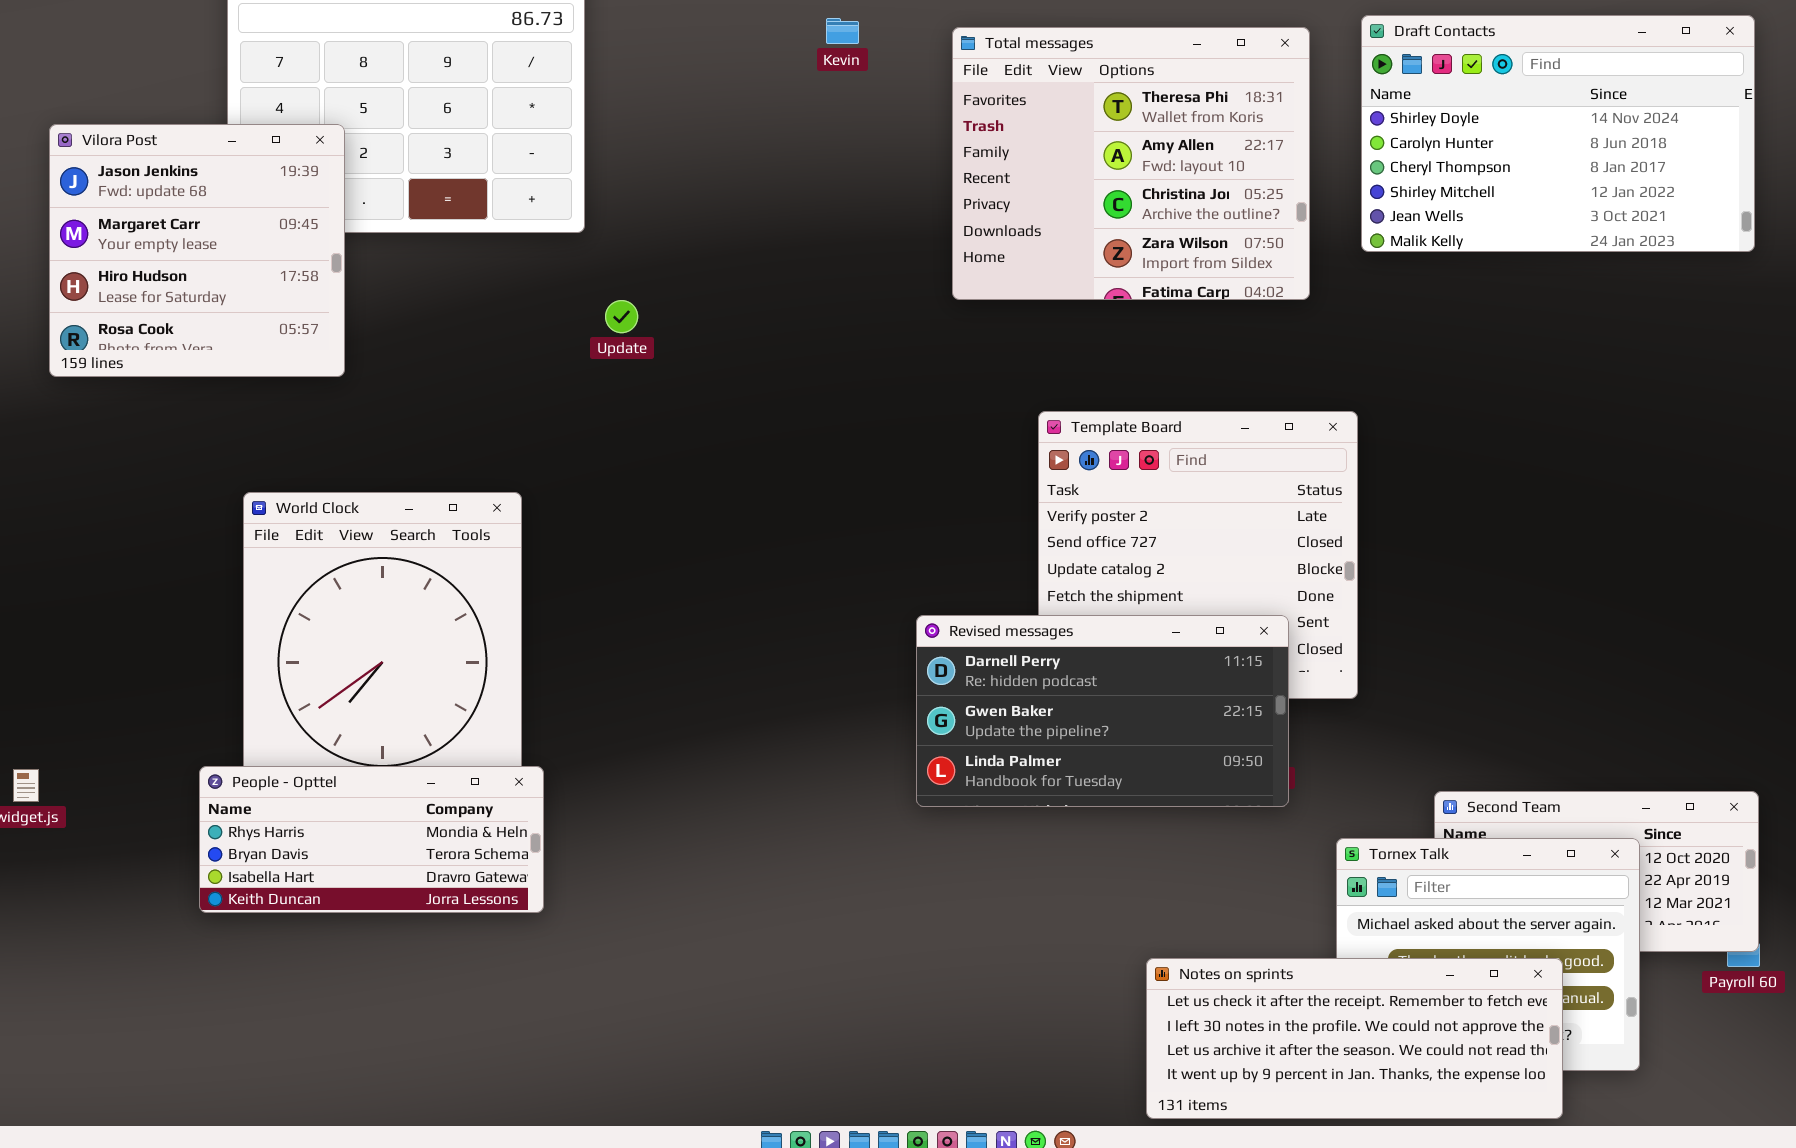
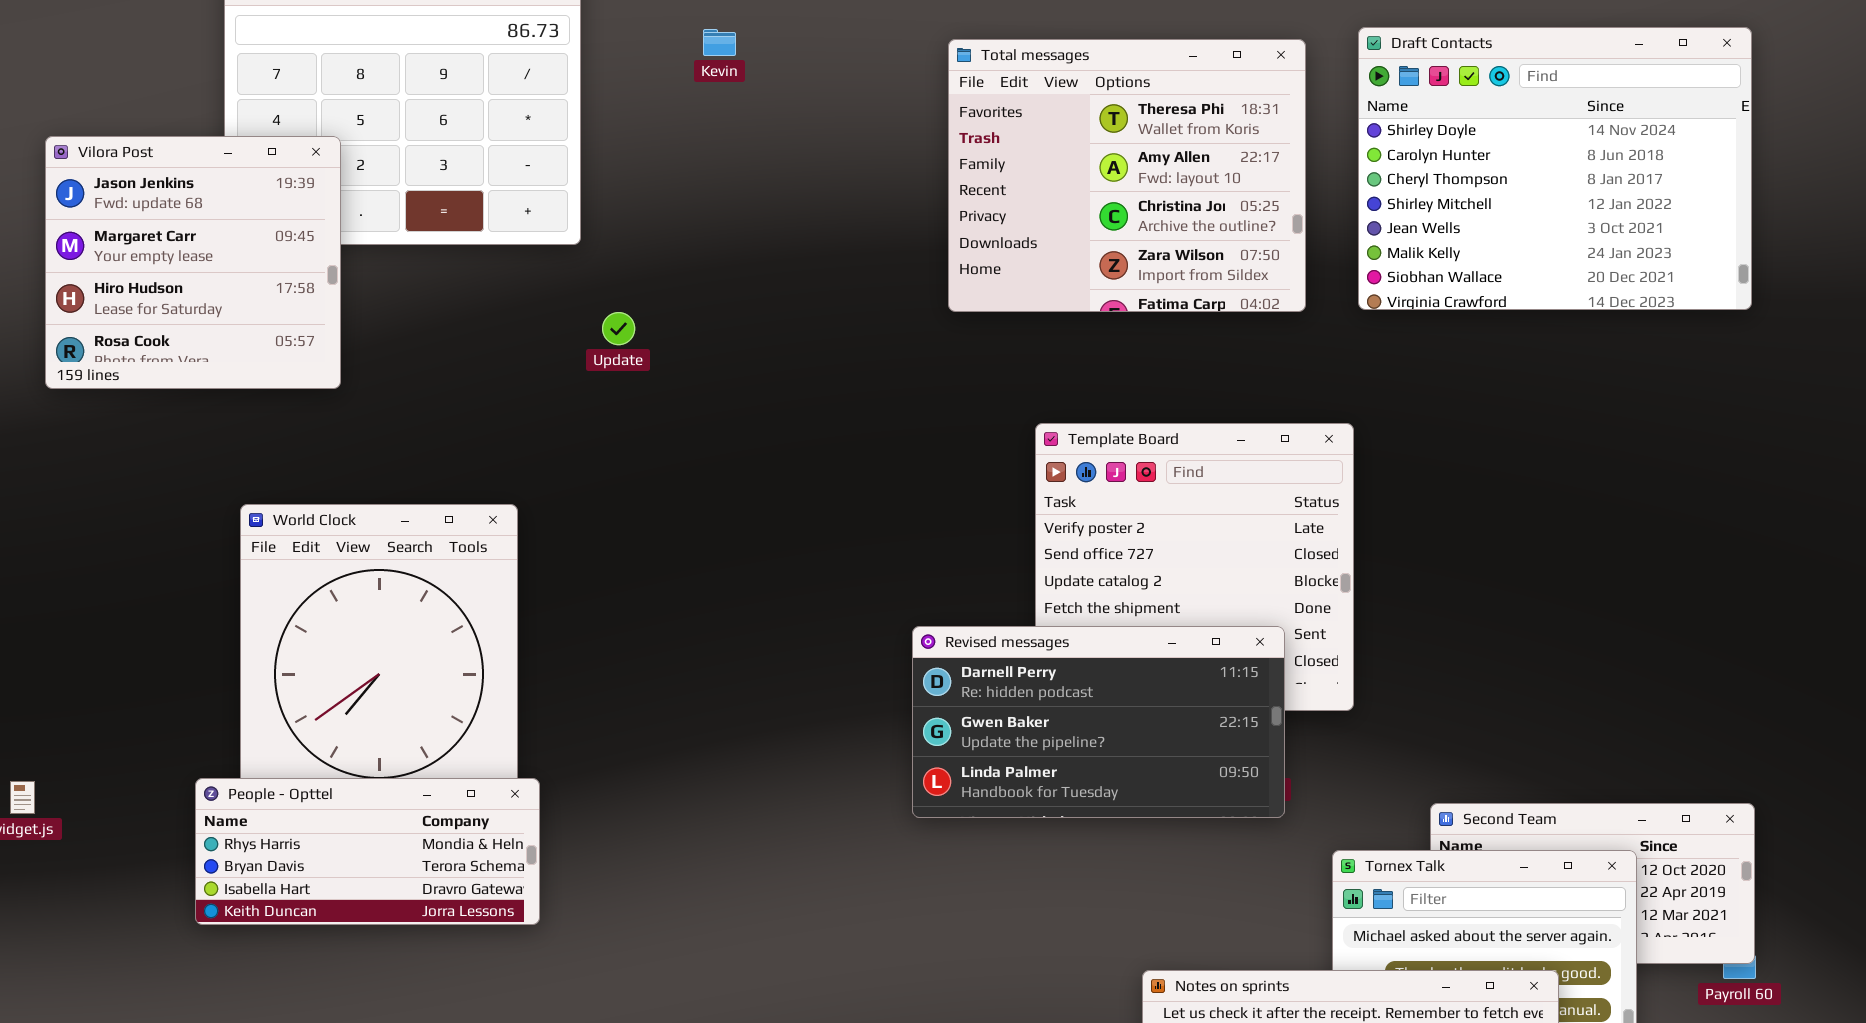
Draft Contacts: [1361,15,1755,252] -> [1358,27,1752,310], resized
Kevin: [826,18,859,44] -> [703,29,736,56], moved

